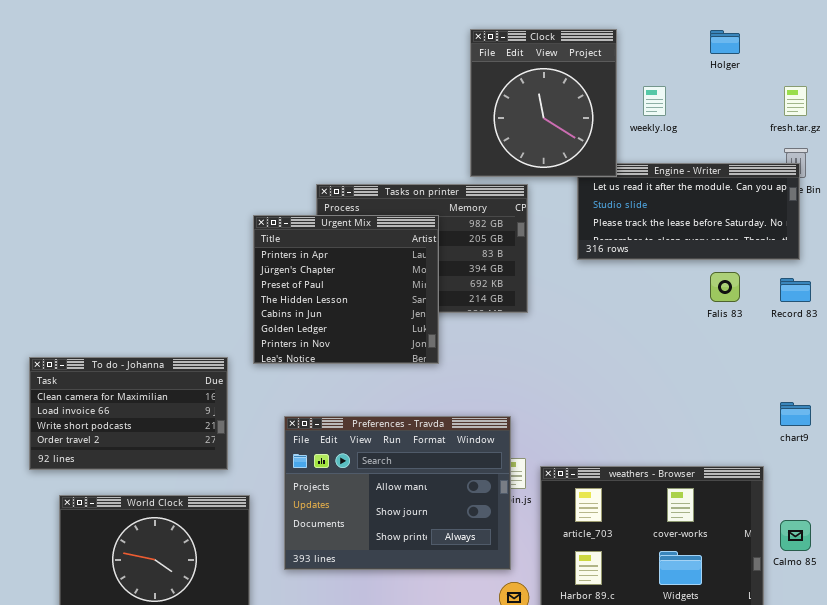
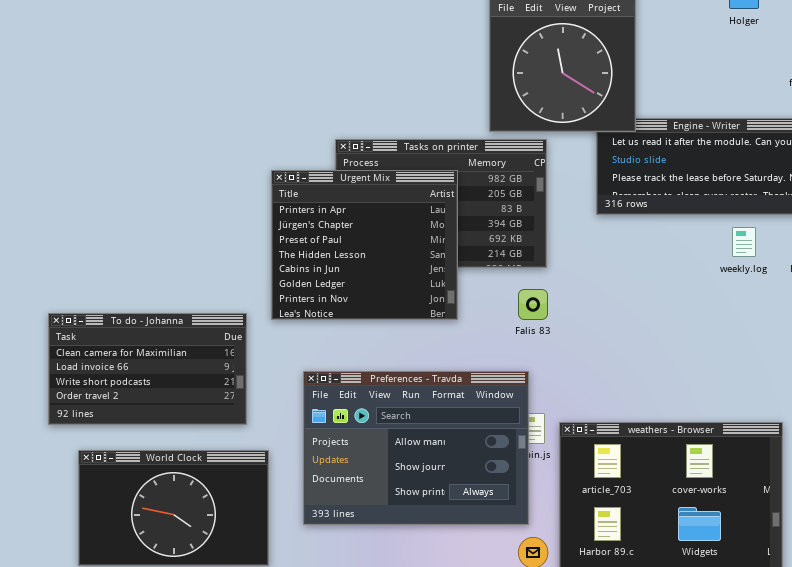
weekly.log: [643,86,666,116] -> [732,227,756,257], moved
Falis 83: [710,272,740,302] -> [518,289,548,320], moved

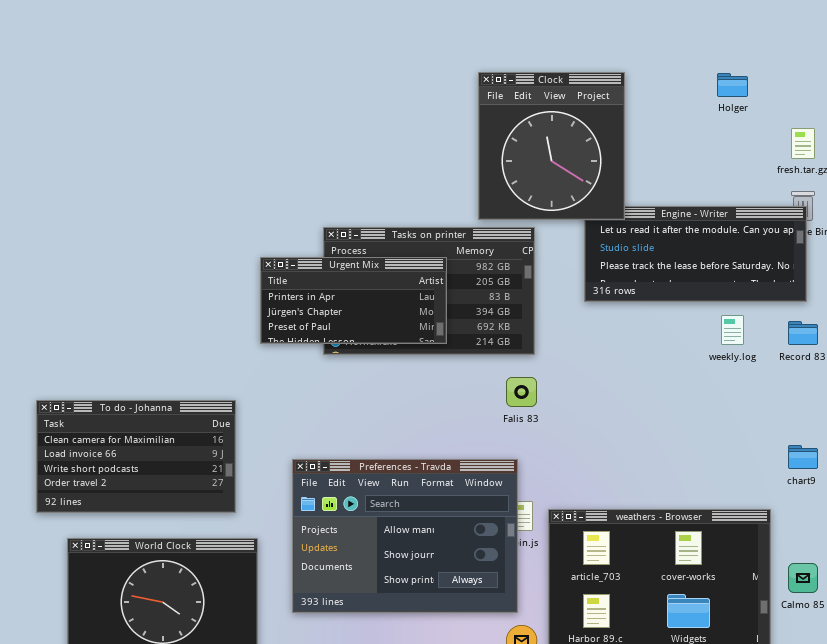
Urgent Mix: [271,170,458,320] -> [260,257,447,344], resized

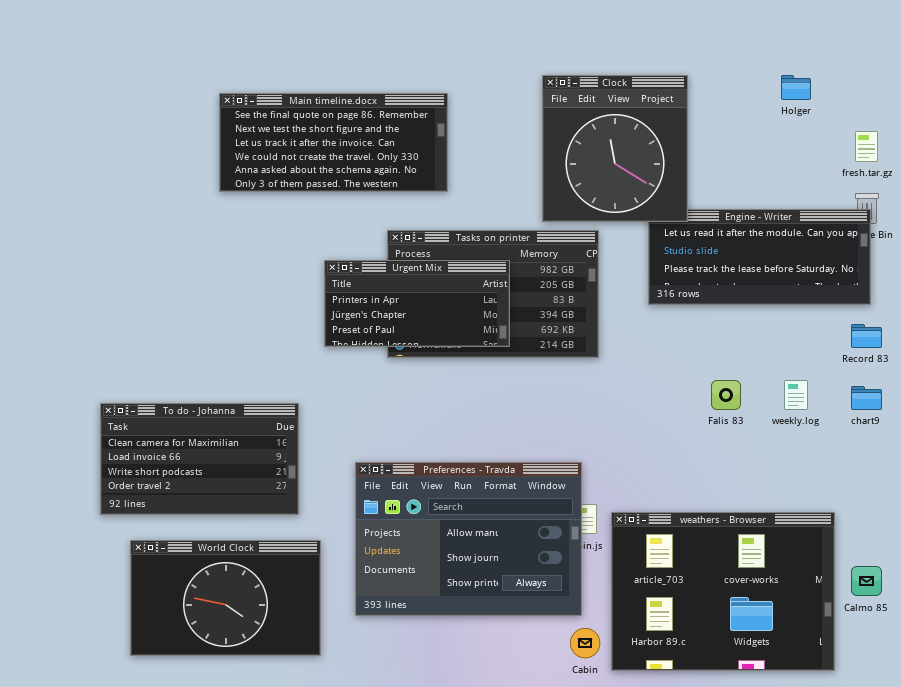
Main timeline.docx: none -> [219,93,448,192], opened
weekly.log: [721,315,744,345] -> [784,380,808,410], moved
Falis 83: [506,377,537,407] -> [711,380,741,410], moved
chart9: [788,445,818,469] -> [851,386,882,410], moved

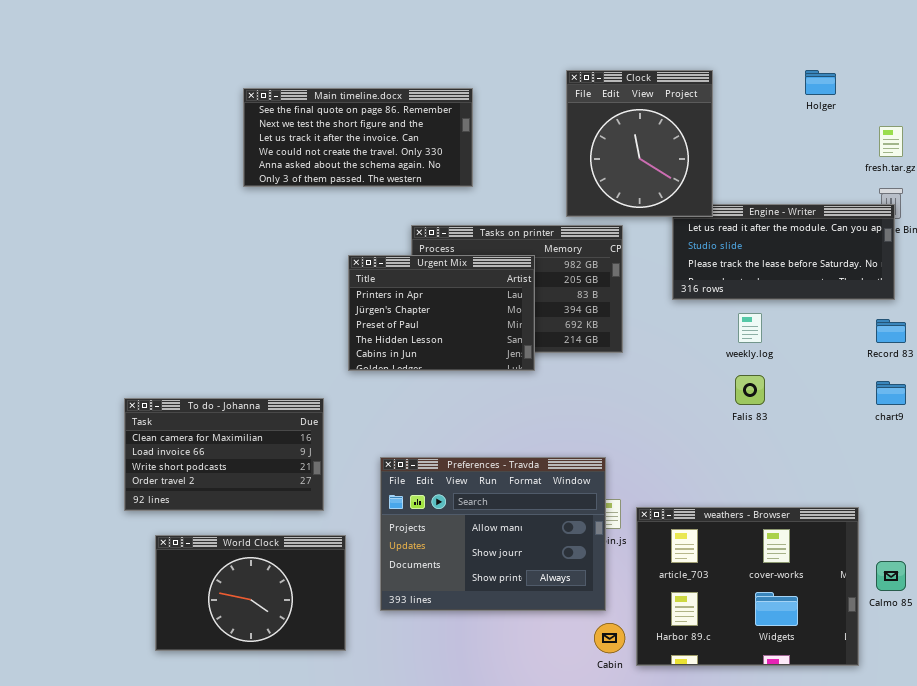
Urgent Mix: [324,260,510,347] -> [348,255,535,371], resized
weekly.log: [784,380,808,410] -> [738,313,762,343], moved

